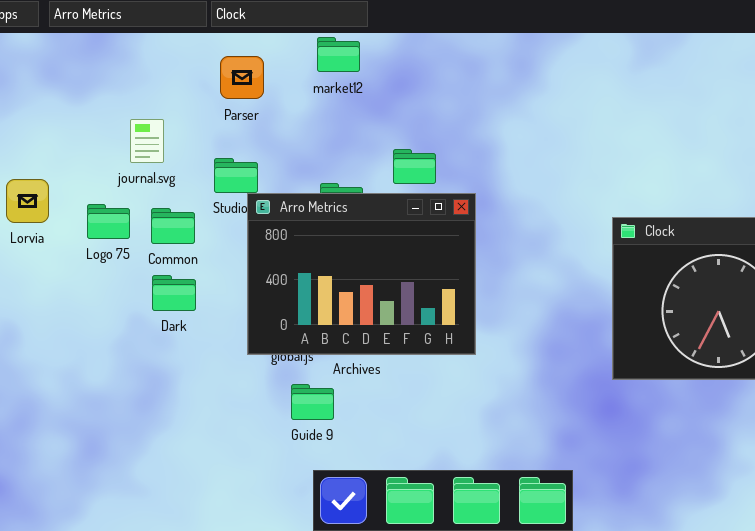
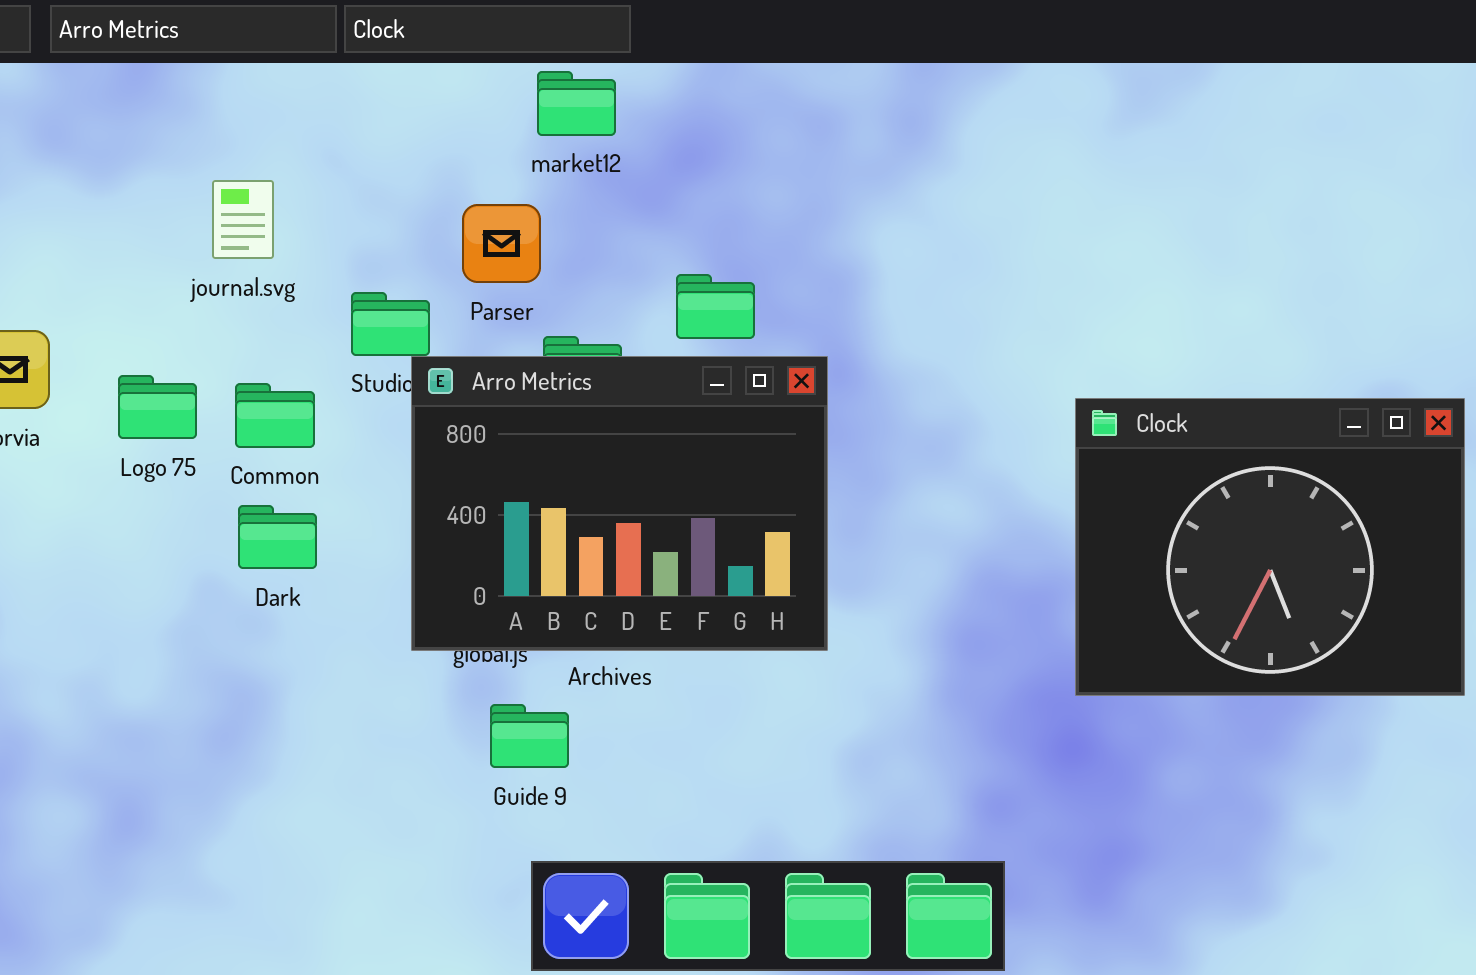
Parser: [220,56,264,99] -> [462,204,541,283], moved
journal.svg: [130,119,164,163] -> [212,180,274,259], moved

